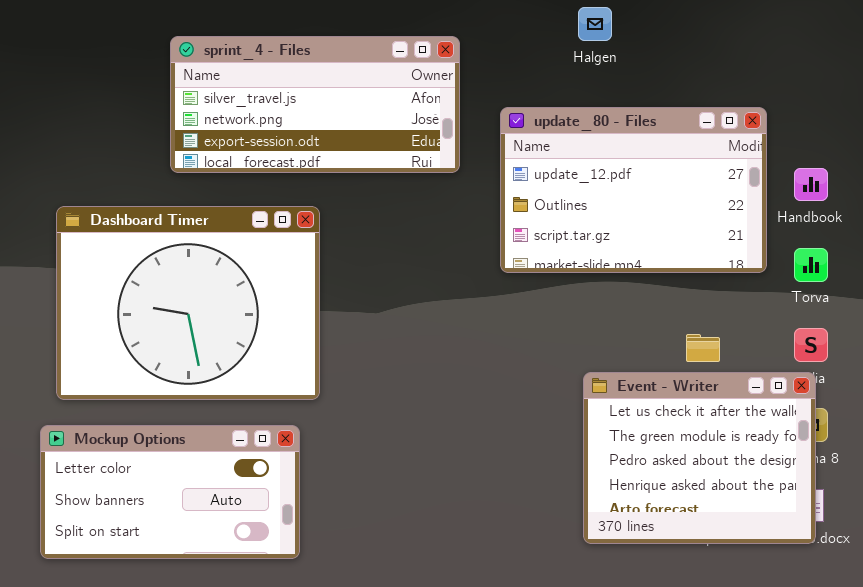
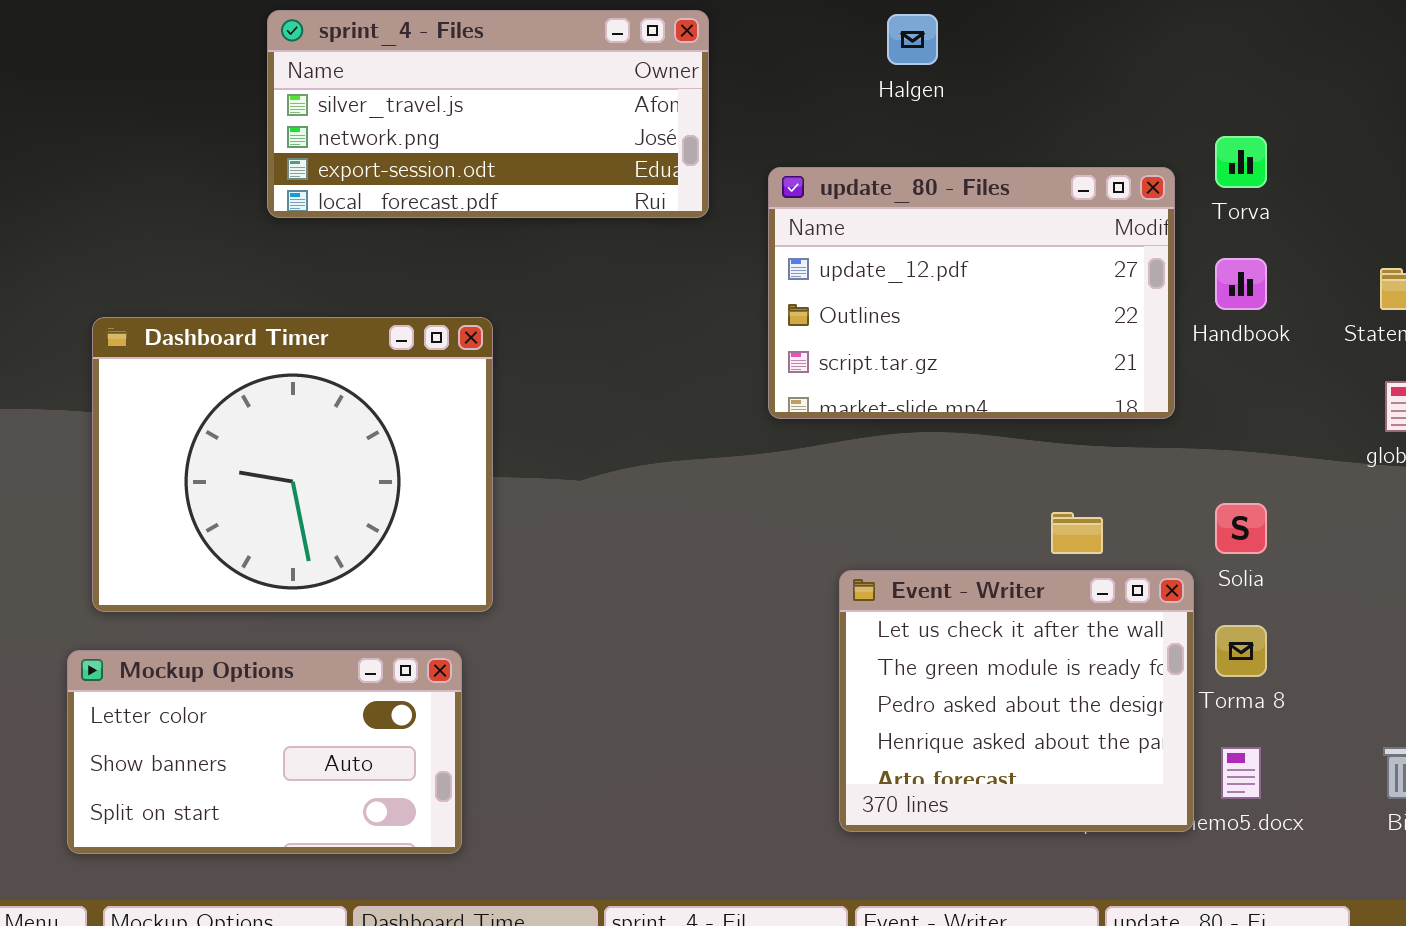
sprint_4 - Files: [170,36,460,173] -> [267,10,709,218], moved
Torva: [794,248,828,282] -> [1215,136,1267,188], moved
Event - Writer: [583,372,816,544] -> [839,570,1194,832], moved

